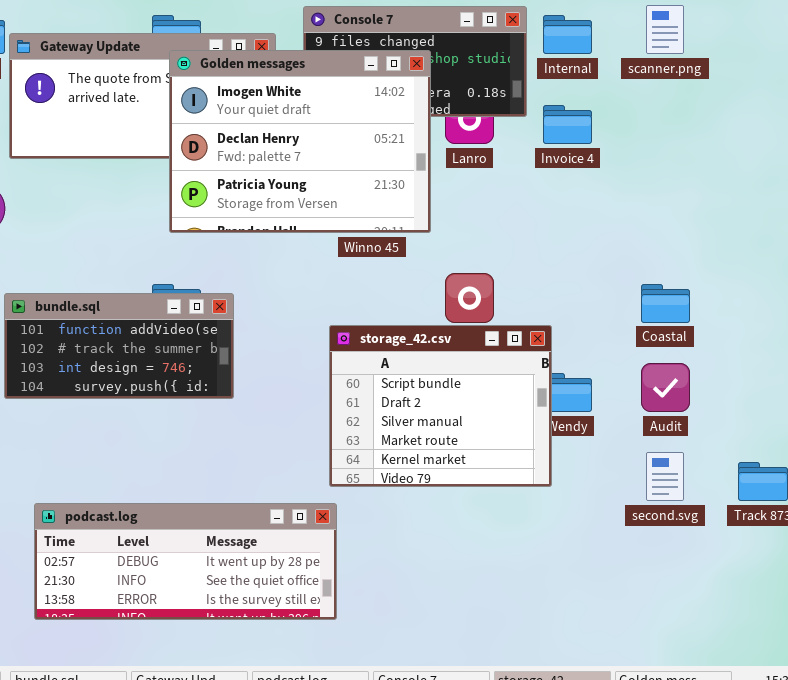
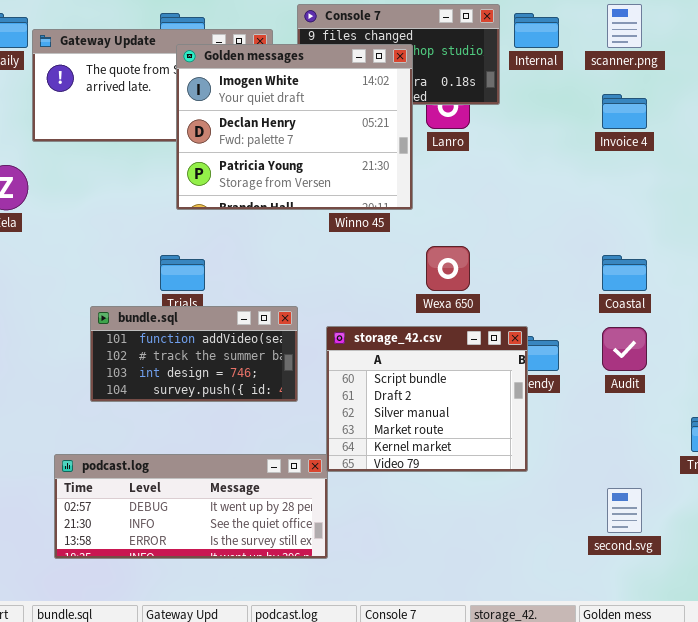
Invoice 4: [543,105,592,144] -> [602,94,647,129], moved
bundle.sql: [4,293,234,399] -> [90,306,298,402], moved
storage_42.csv: [329,325,552,487] -> [326,326,528,472], moved
second.svg: [646,452,684,501] -> [607,488,642,533], moved

